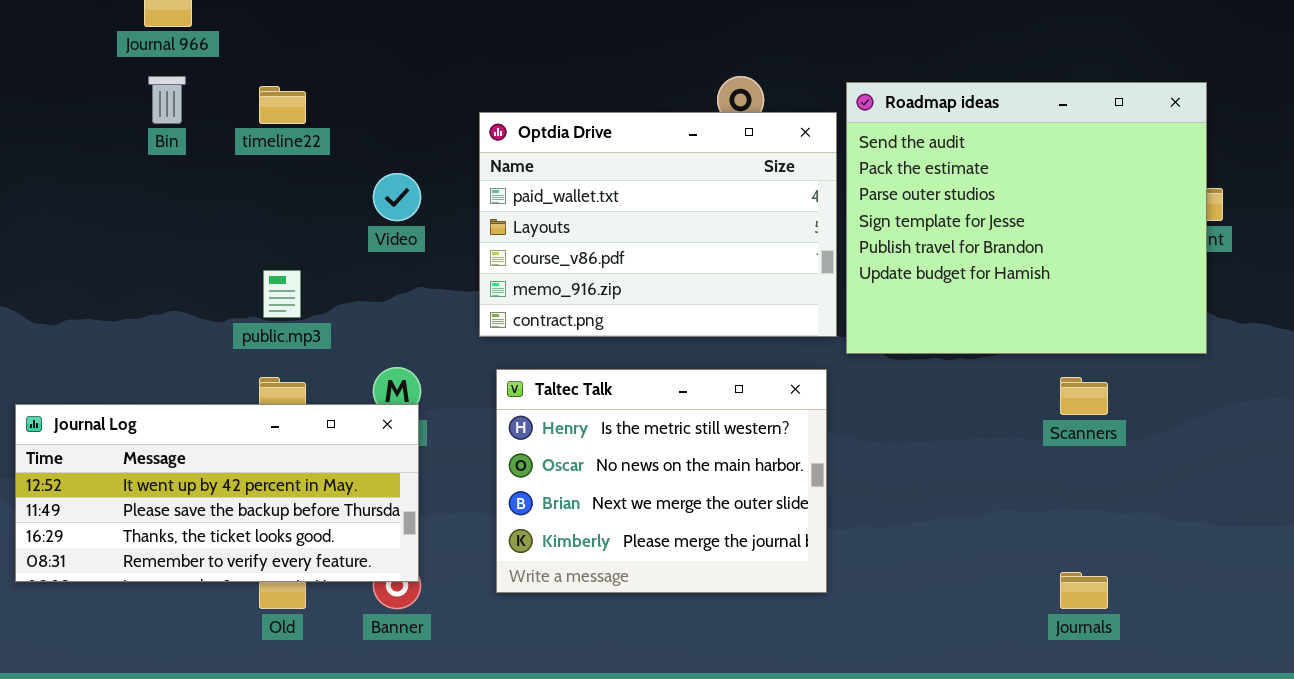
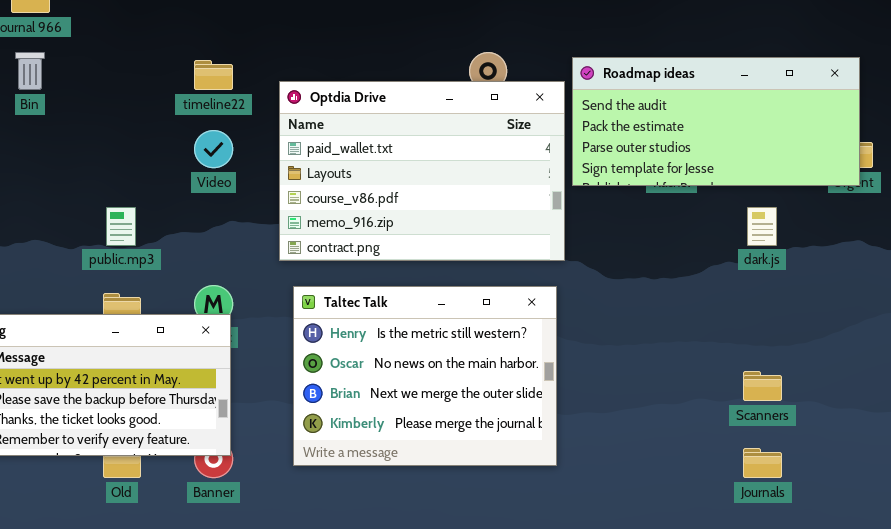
Roadmap ideas: [846,82,1207,354] -> [572,57,860,186], resized
timeline22: [259,86,306,124] -> [194,60,233,90], moved
Scanners: [1060,377,1108,415] -> [743,371,782,401], moved

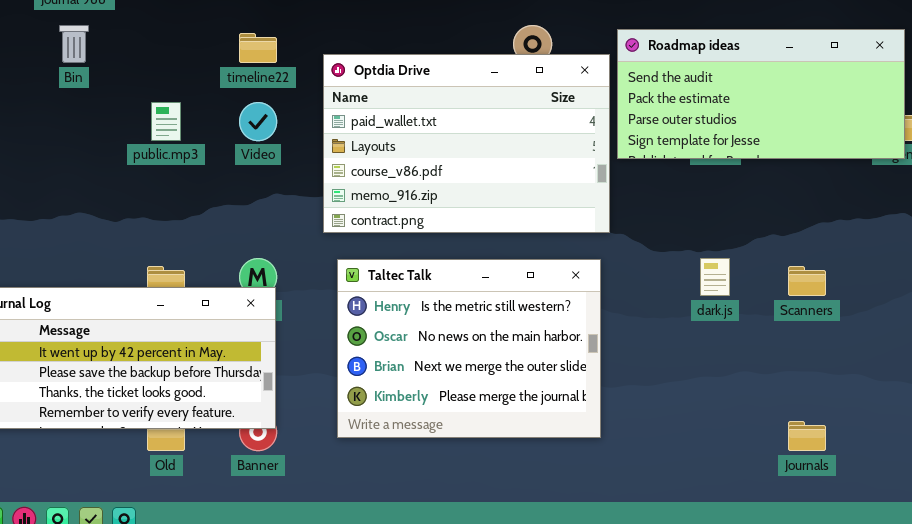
public.mp3: [106,207,136,246] -> [151,102,181,141], moved
dark.js: [747,207,777,246] -> [700,258,730,296], moved
Scanners: [743,371,782,401] -> [788,266,826,296], moved

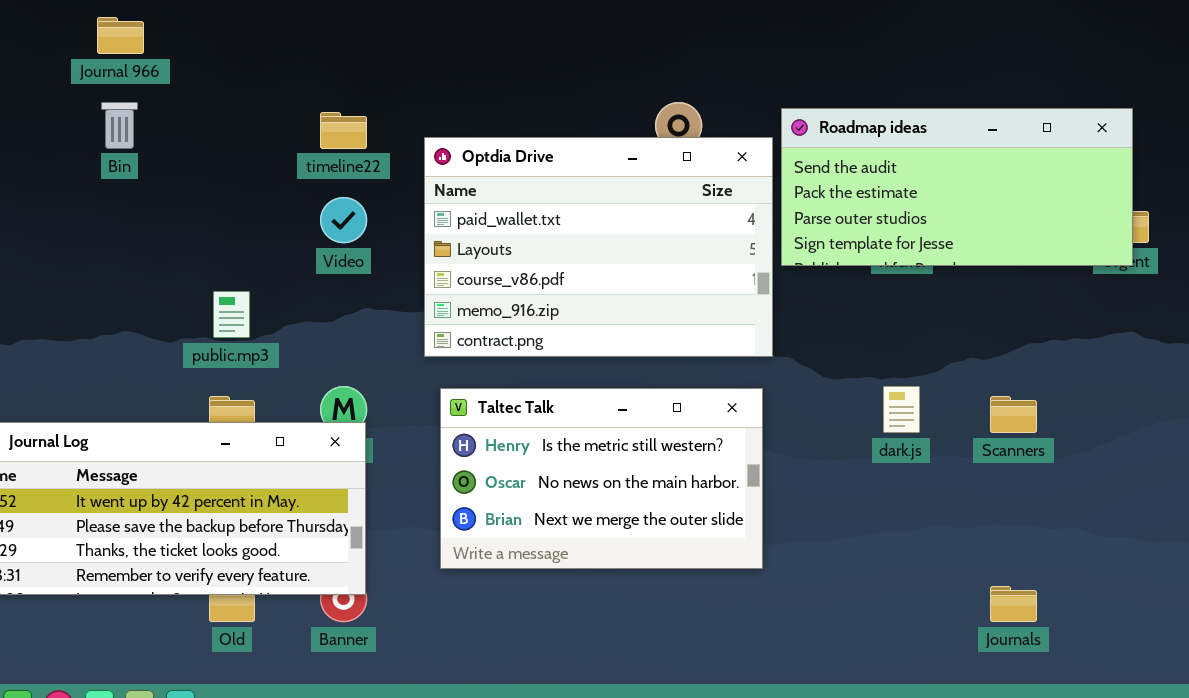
public.mp3: [151,102,181,141] -> [213,291,250,338], moved
Taltec Talk: [337,259,601,438] -> [440,388,763,569], resized

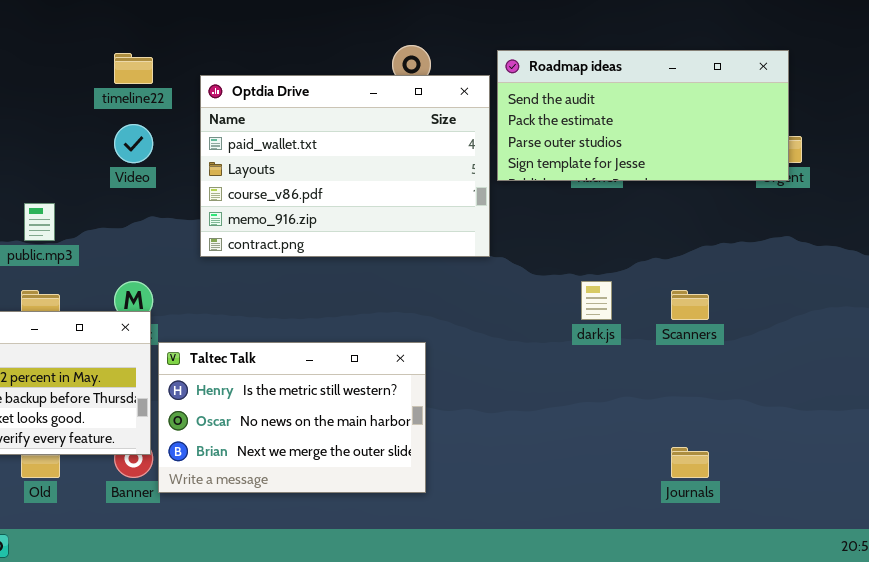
Taltec Talk: [440,388,763,569] -> [158,342,426,493], moved

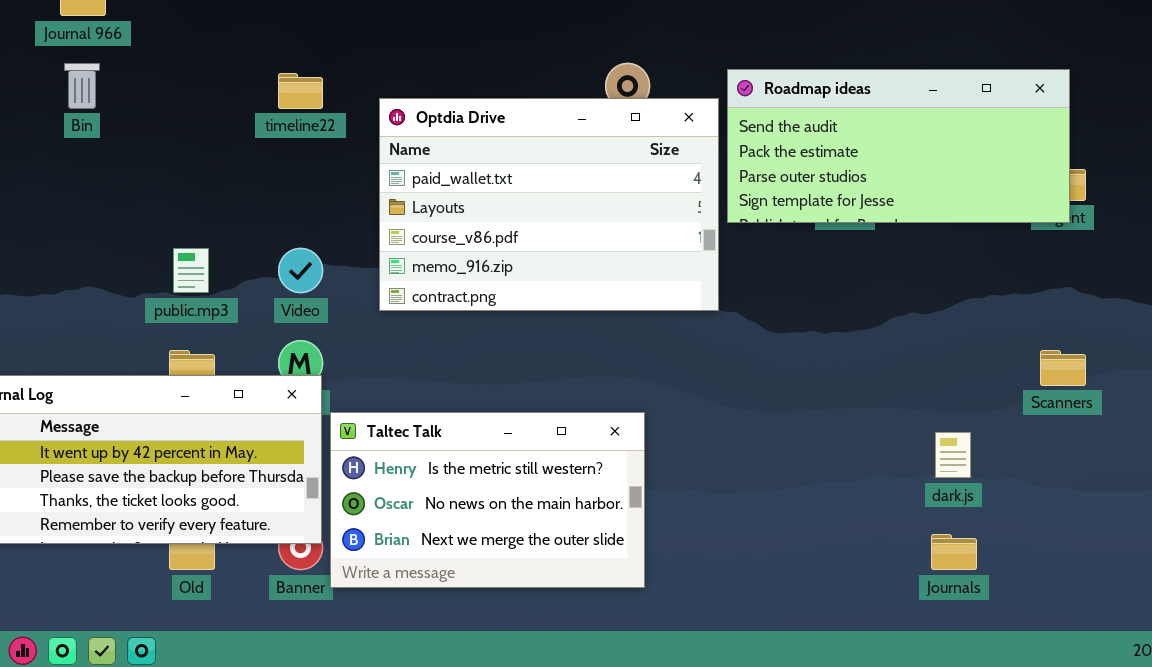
Video: [114,124,153,163] -> [278,248,323,293], moved
dark.js: [581,281,612,320] -> [935,432,971,478], moved
Scanners: [671,290,709,320] -> [1040,350,1086,386], moved

